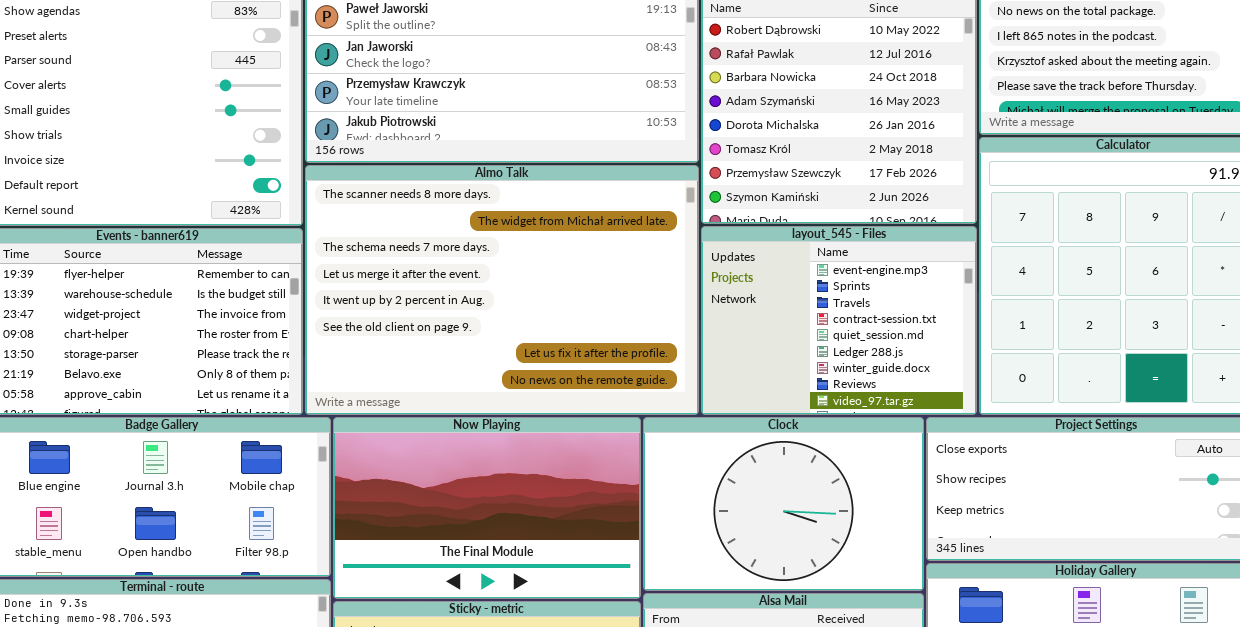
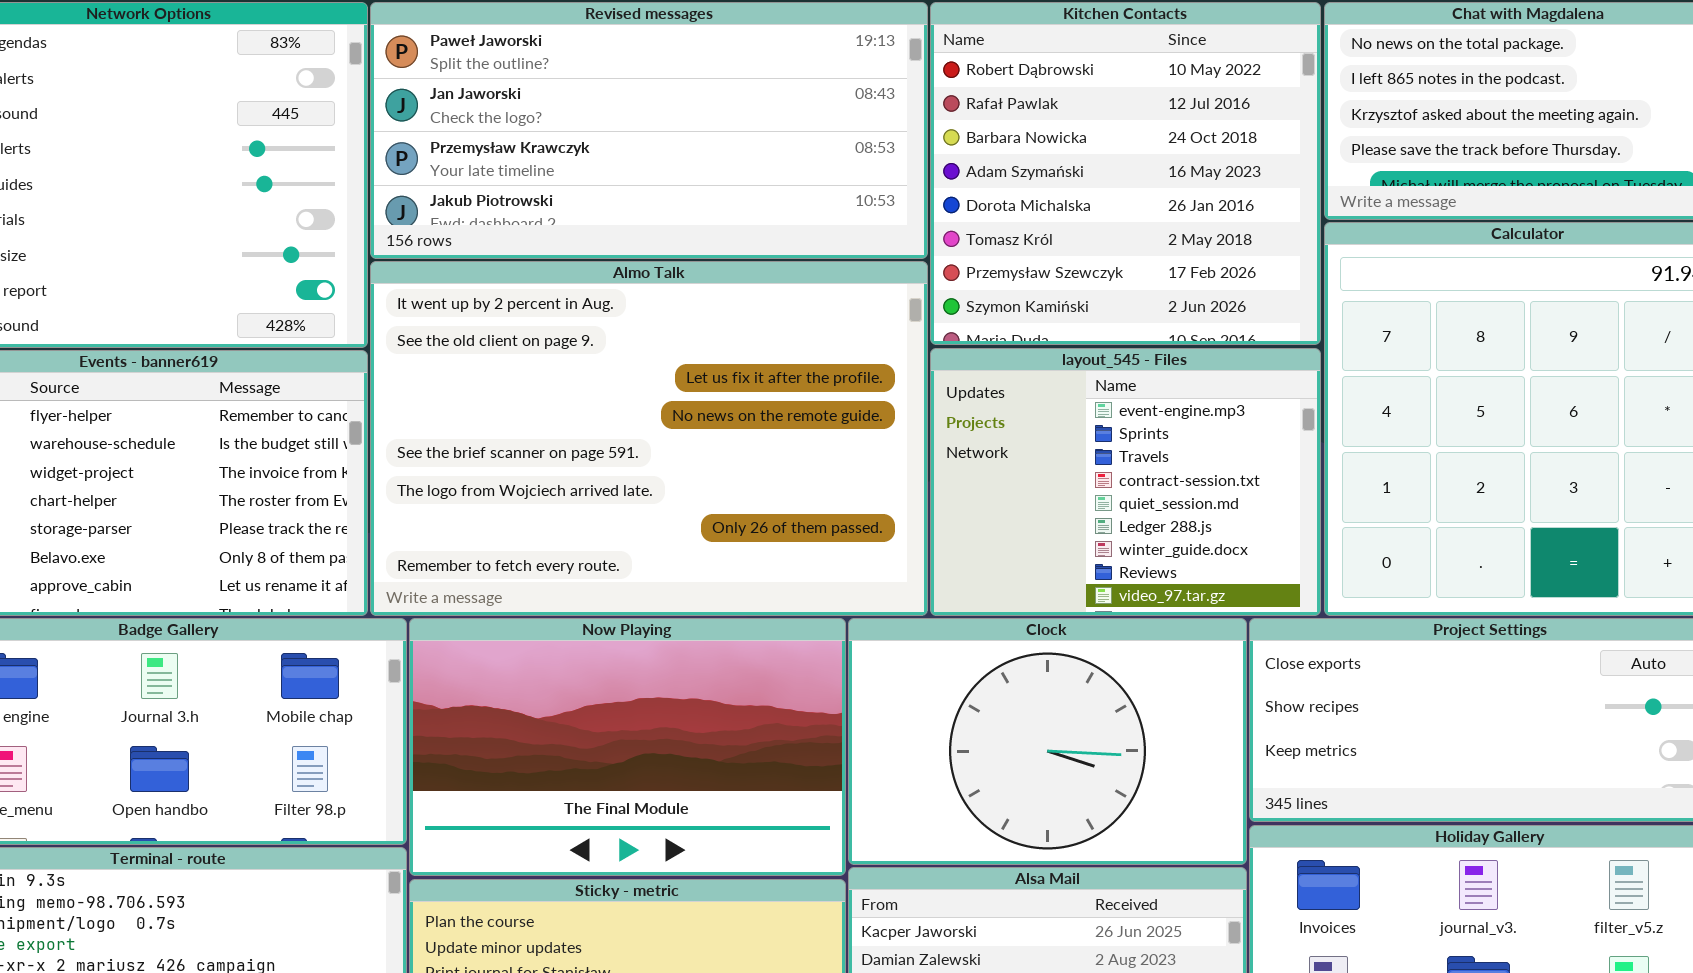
Almo Talk: [305,165,699,415] -> [370,261,928,616], scrolled down 4 rows

